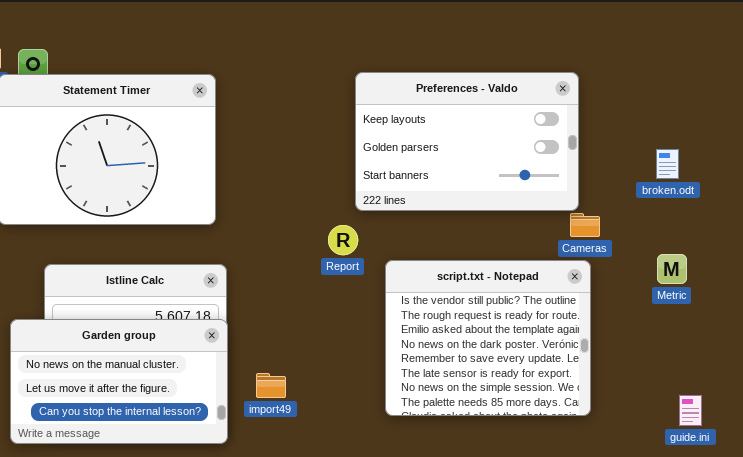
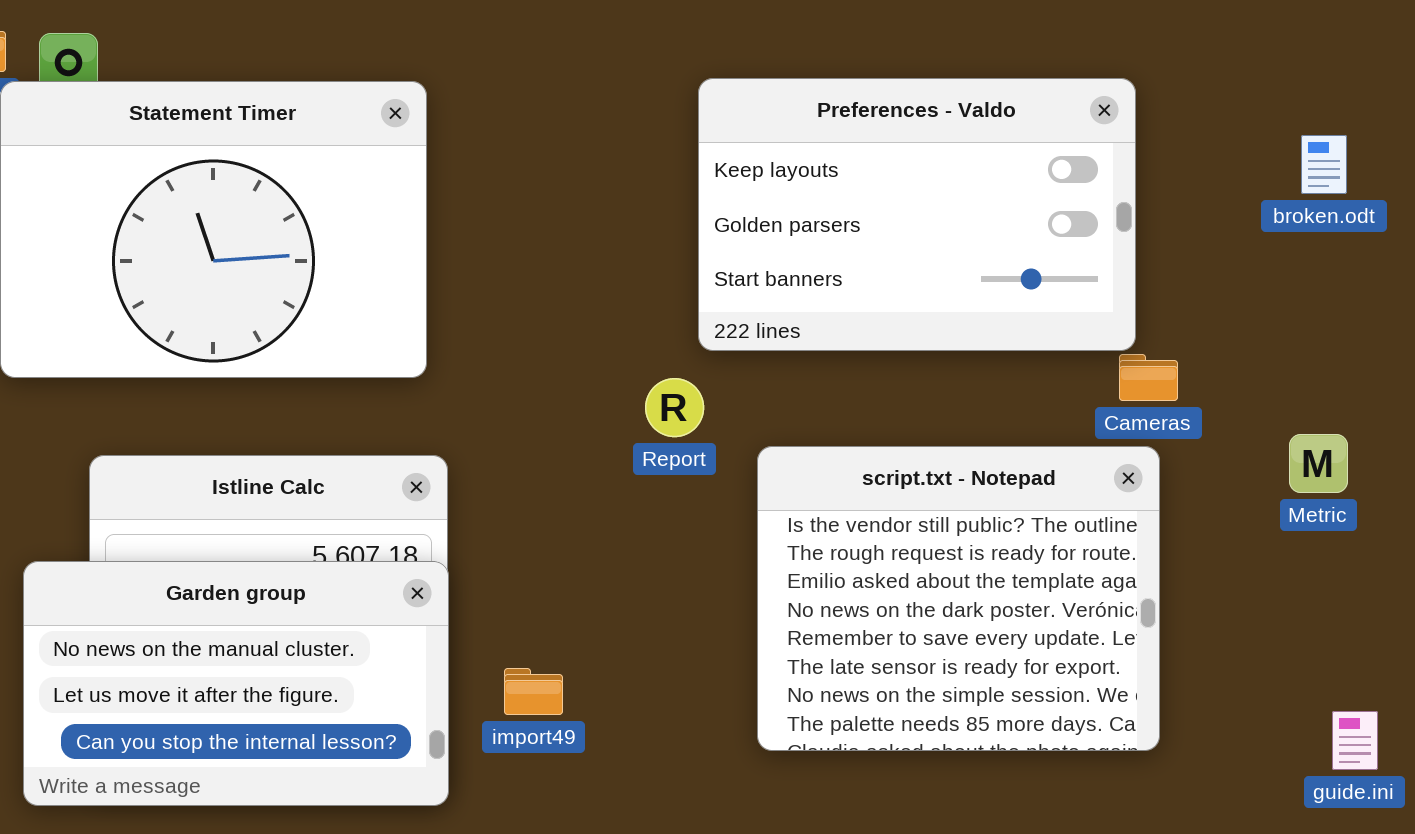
broken.odt: [656,149,679,179] -> [1301,135,1347,194], moved

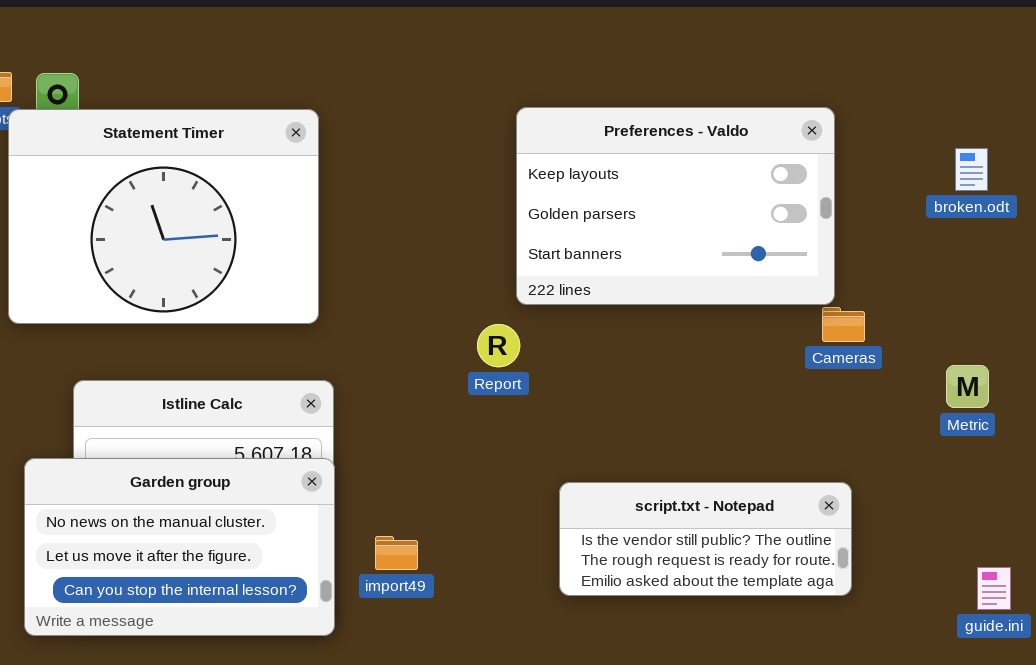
script.txt - Notepad: [757,446,1160,751] -> [559,482,852,596], resized

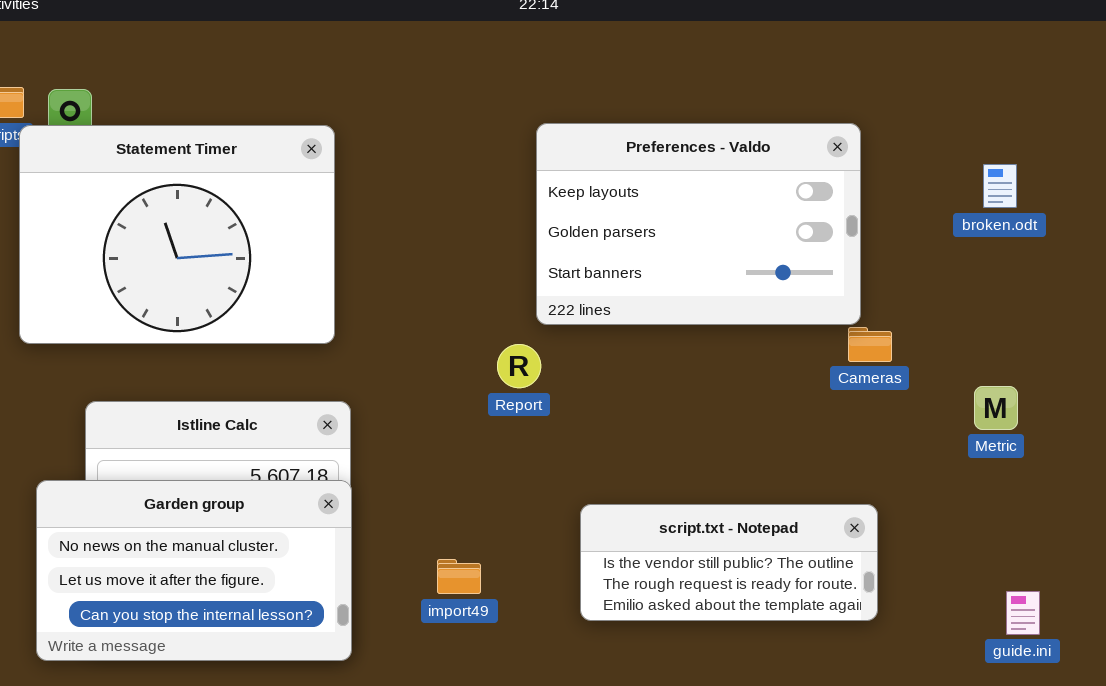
import49: [375,536,418,570] -> [437,559,481,594], moved

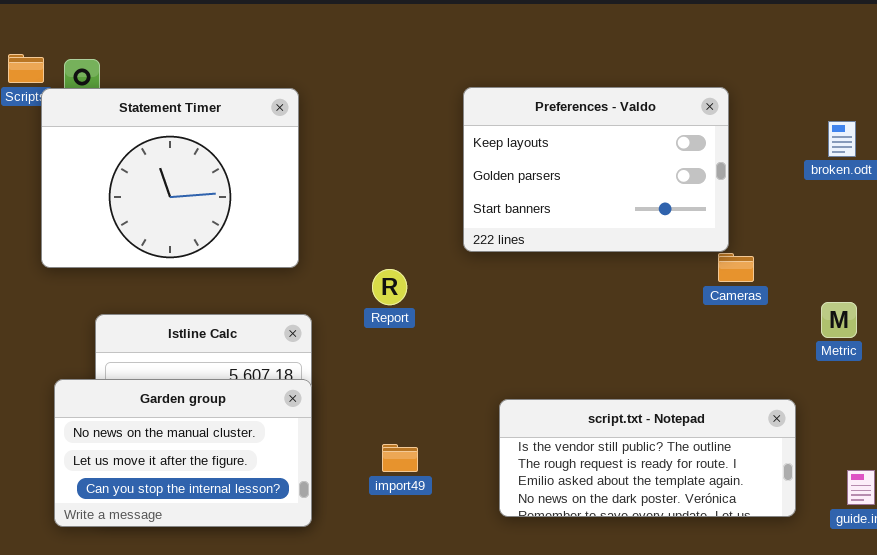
Report: [497,344,541,388] -> [372,269,407,305], moved
script.txt - Notepad: [580,504,878,621] -> [499,399,796,517], resized

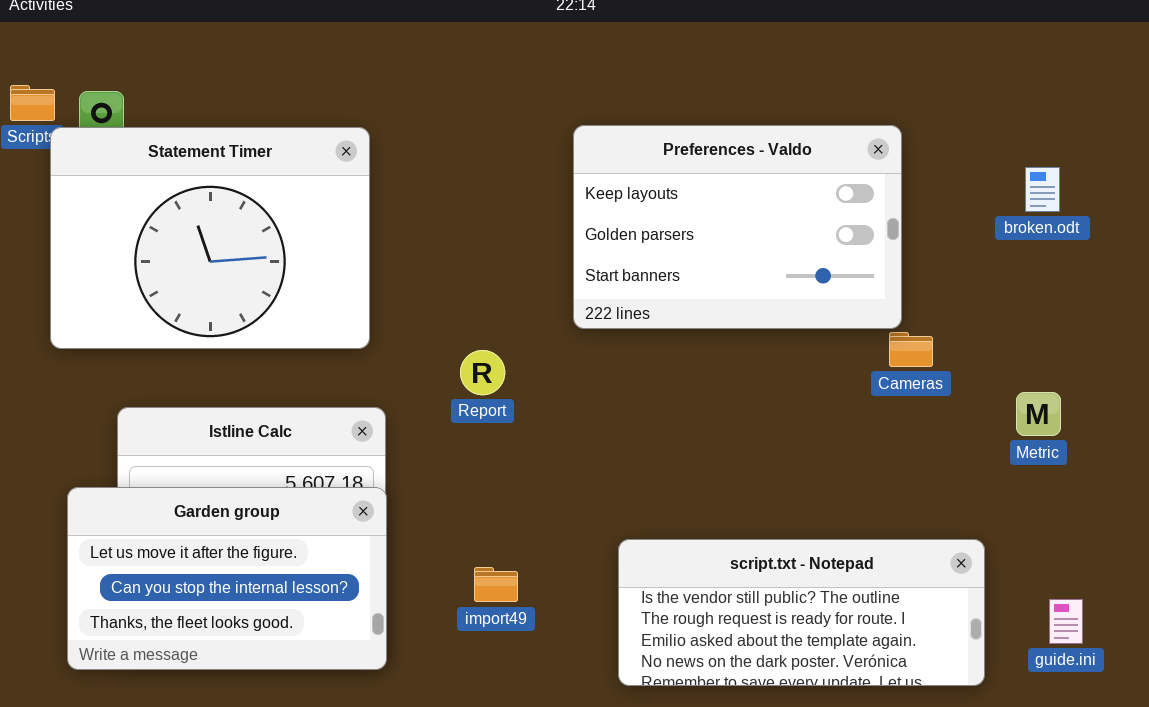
Garden group: [54,379,312,527] -> [67,487,387,670], scrolled down 1 row
script.txt - Notepad: [499,399,796,517] -> [618,539,985,686], moved

